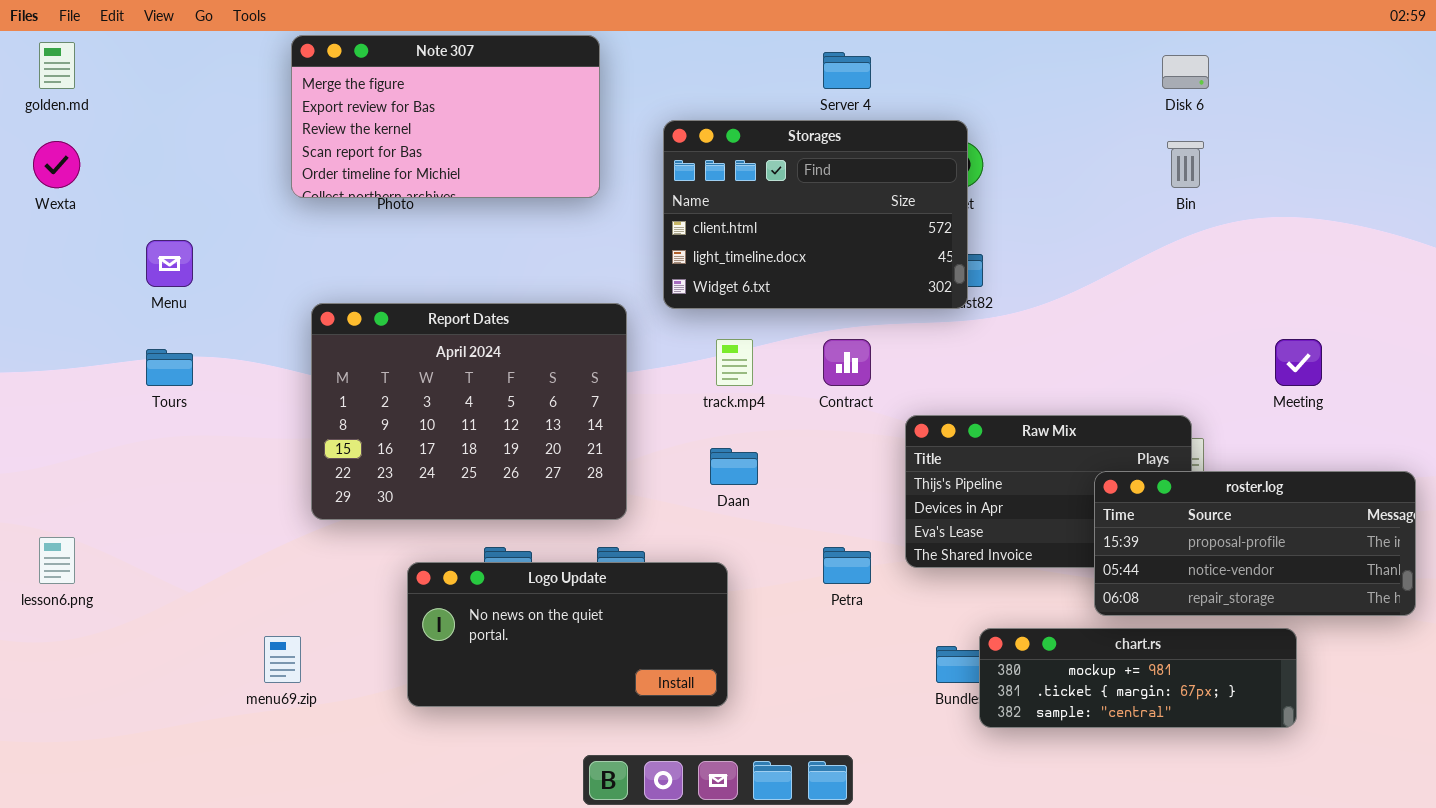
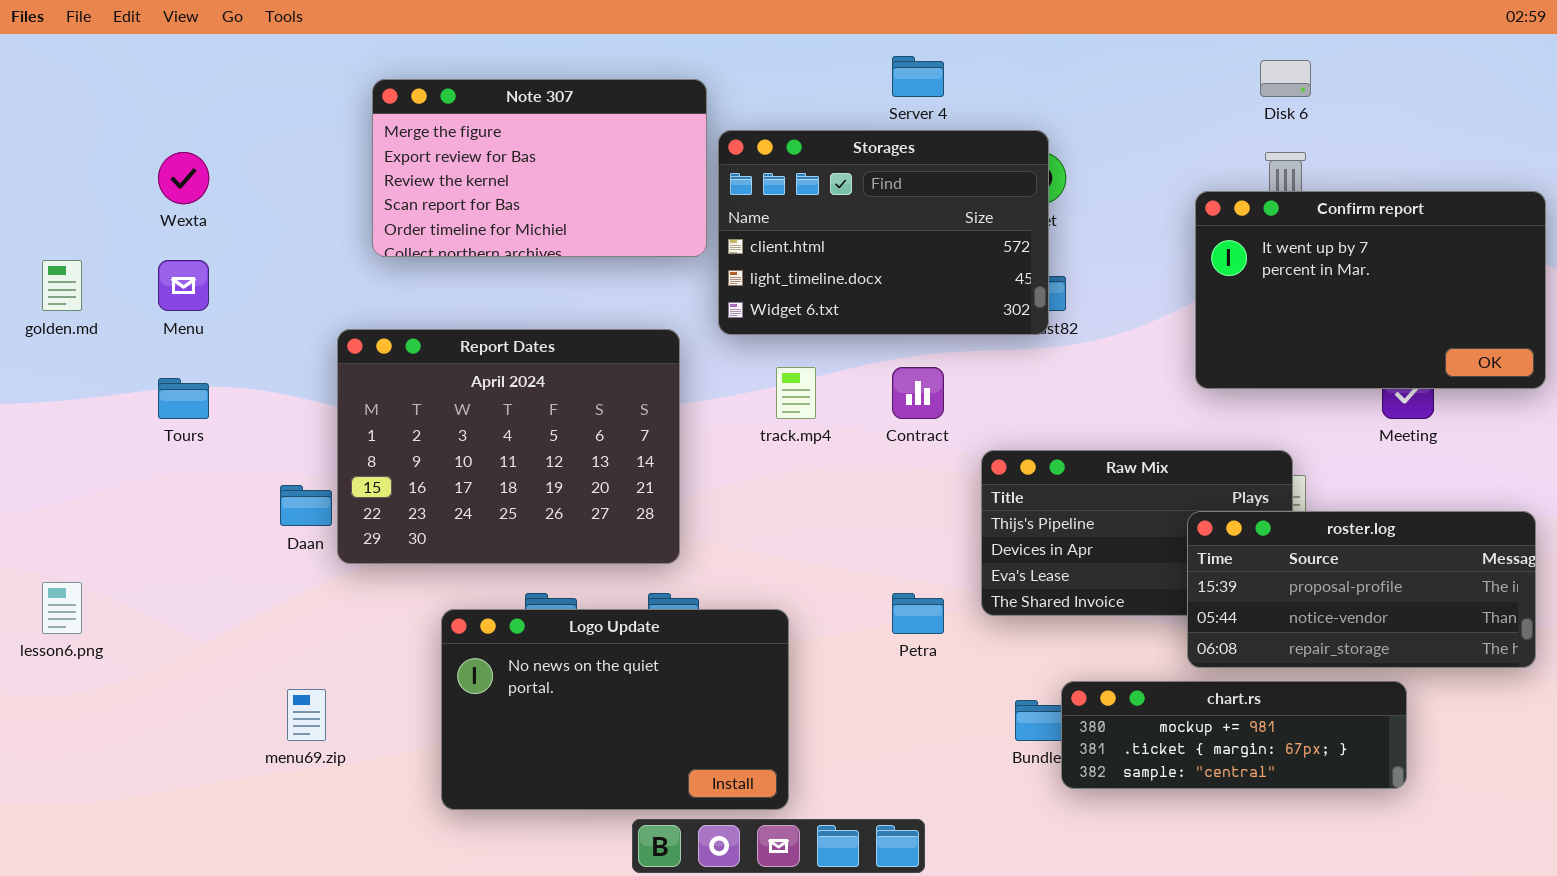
Note 307: [291,35,600,198] -> [372,79,707,257], moved
golden.md: [39,42,75,89] -> [42,260,82,311], moved
Wexta: [33,141,80,188] -> [158,152,209,204], moved
Confirm report: none -> [1195,191,1546,389], opened
Daan: [710,448,758,485] -> [280,485,332,526], moved
Logo Update: [407,562,728,707] -> [441,609,789,810], resized

